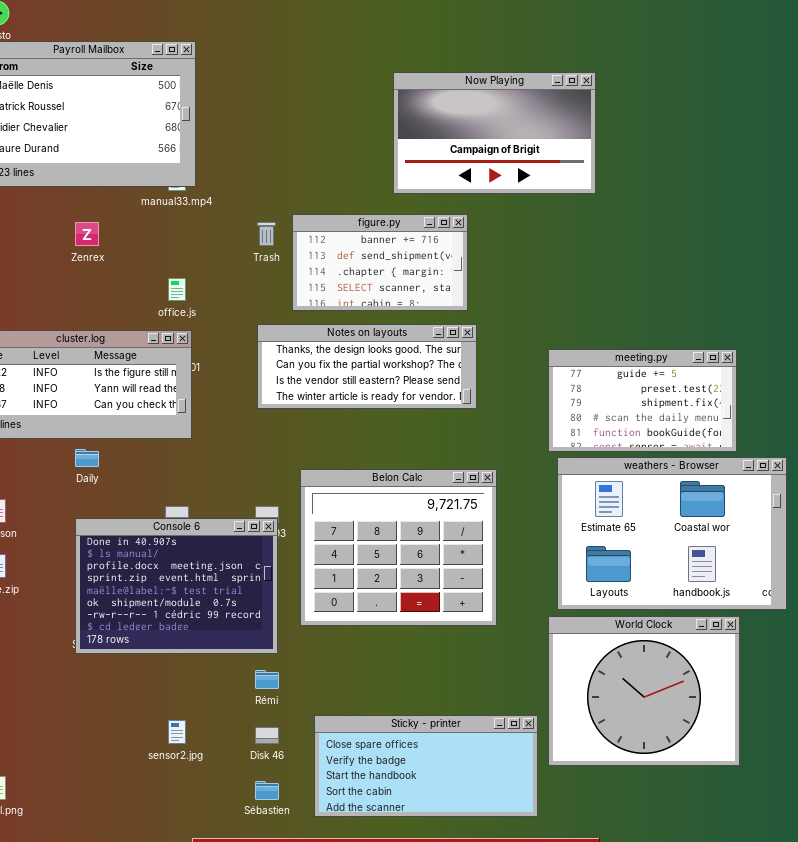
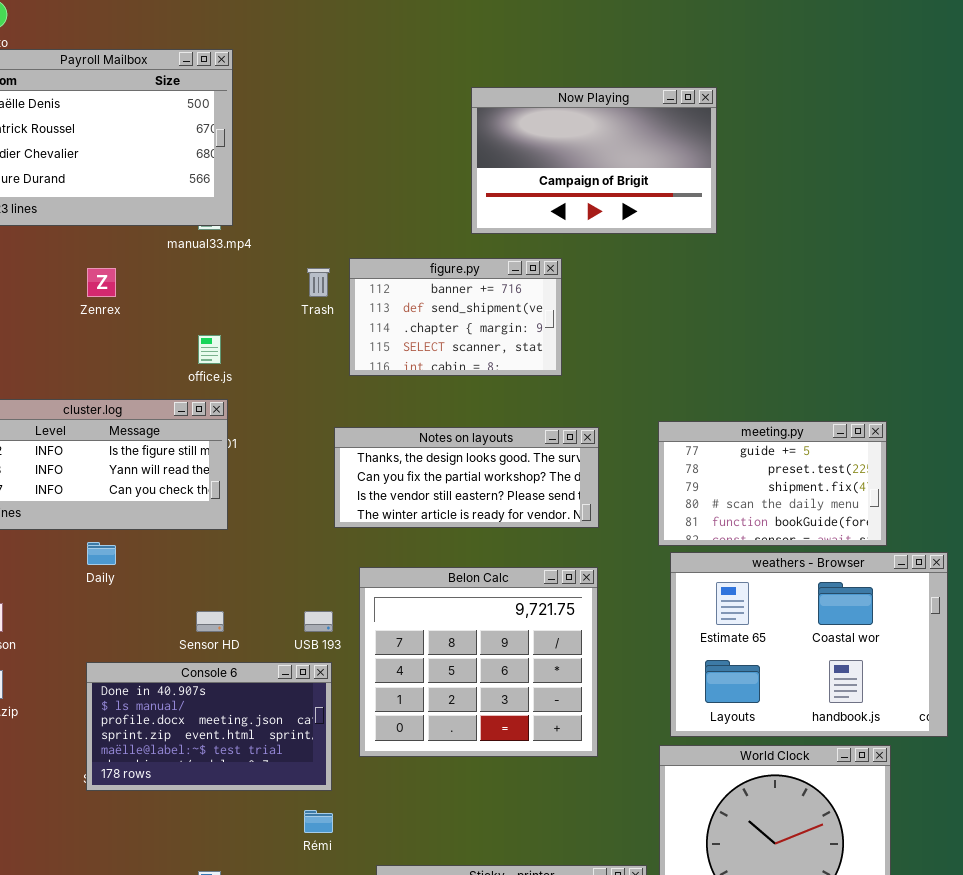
Notes on layouts: [257,324,477,409] -> [334,427,599,528], moved
Console 6: [75,518,278,654] -> [86,662,332,791], resized

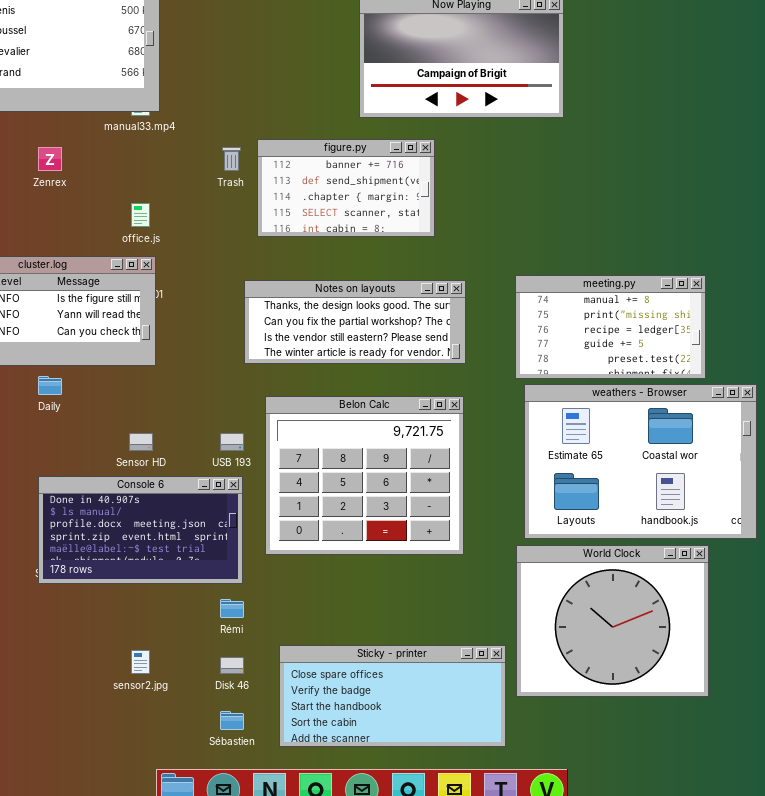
meeting.py: [658,421,887,546] -> [515,275,706,379], scrolled up 3 rows

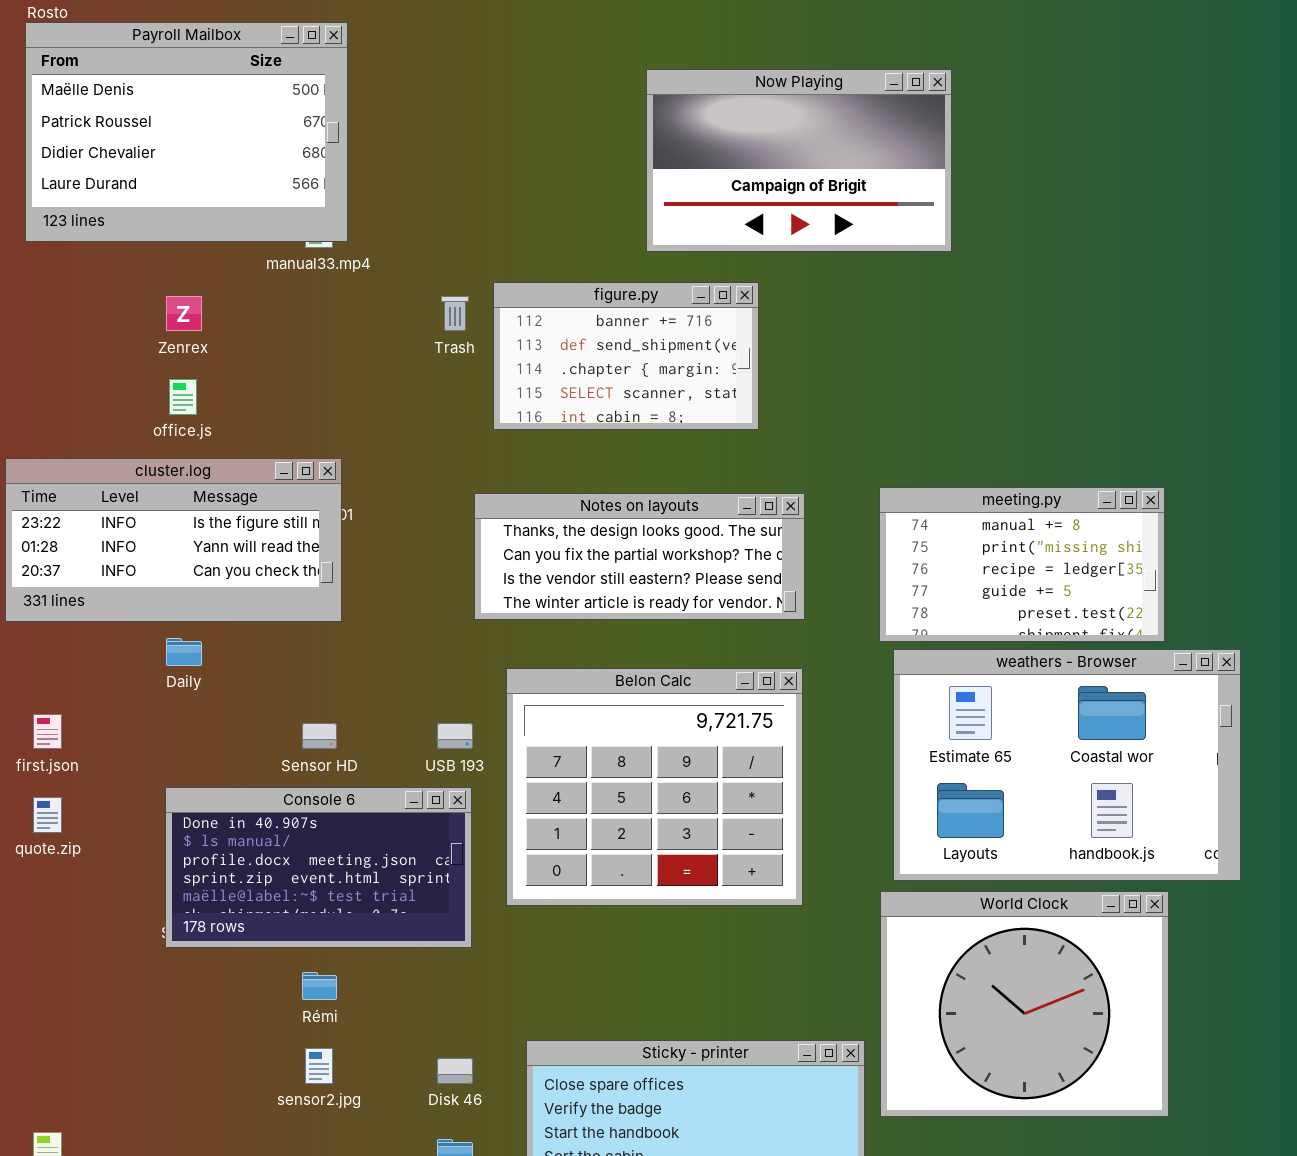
office.js: [131,203,150,227] -> [169,379,197,415], moved
Rémi: [220,599,244,618] -> [302,972,337,1000], moved

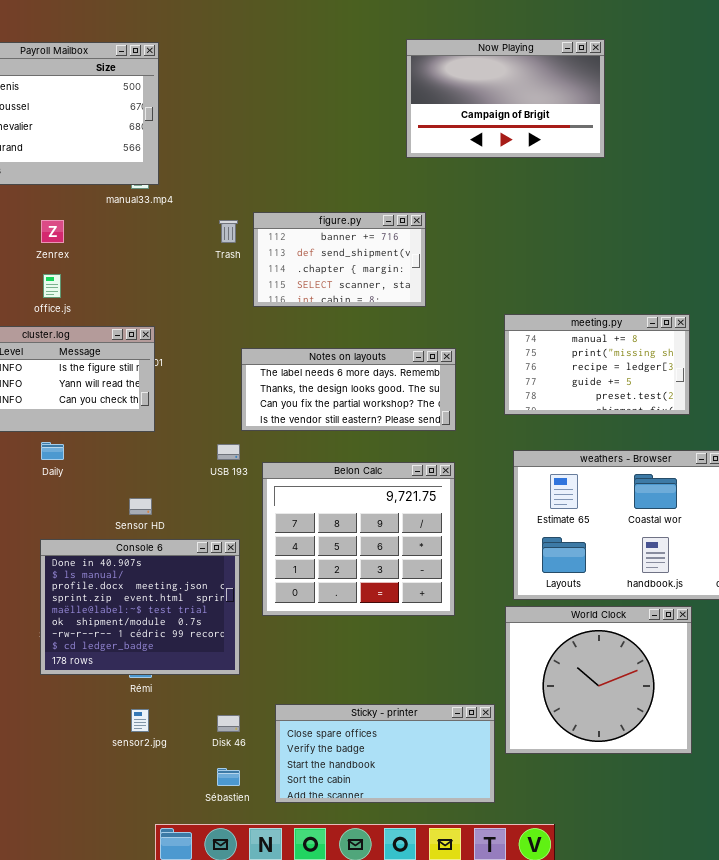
Now Playing: [646,69,952,252] -> [406,39,605,158], moved
meeting.py: [879,487,1165,642] -> [504,314,690,415], moved
Notes on layouts: [474,493,805,620] -> [241,348,456,431], scrolled up 1 row
USB 193: [437,723,473,749] -> [217,444,240,460], moved
Console 6: [165,787,472,948] -> [40,539,240,675], resized

